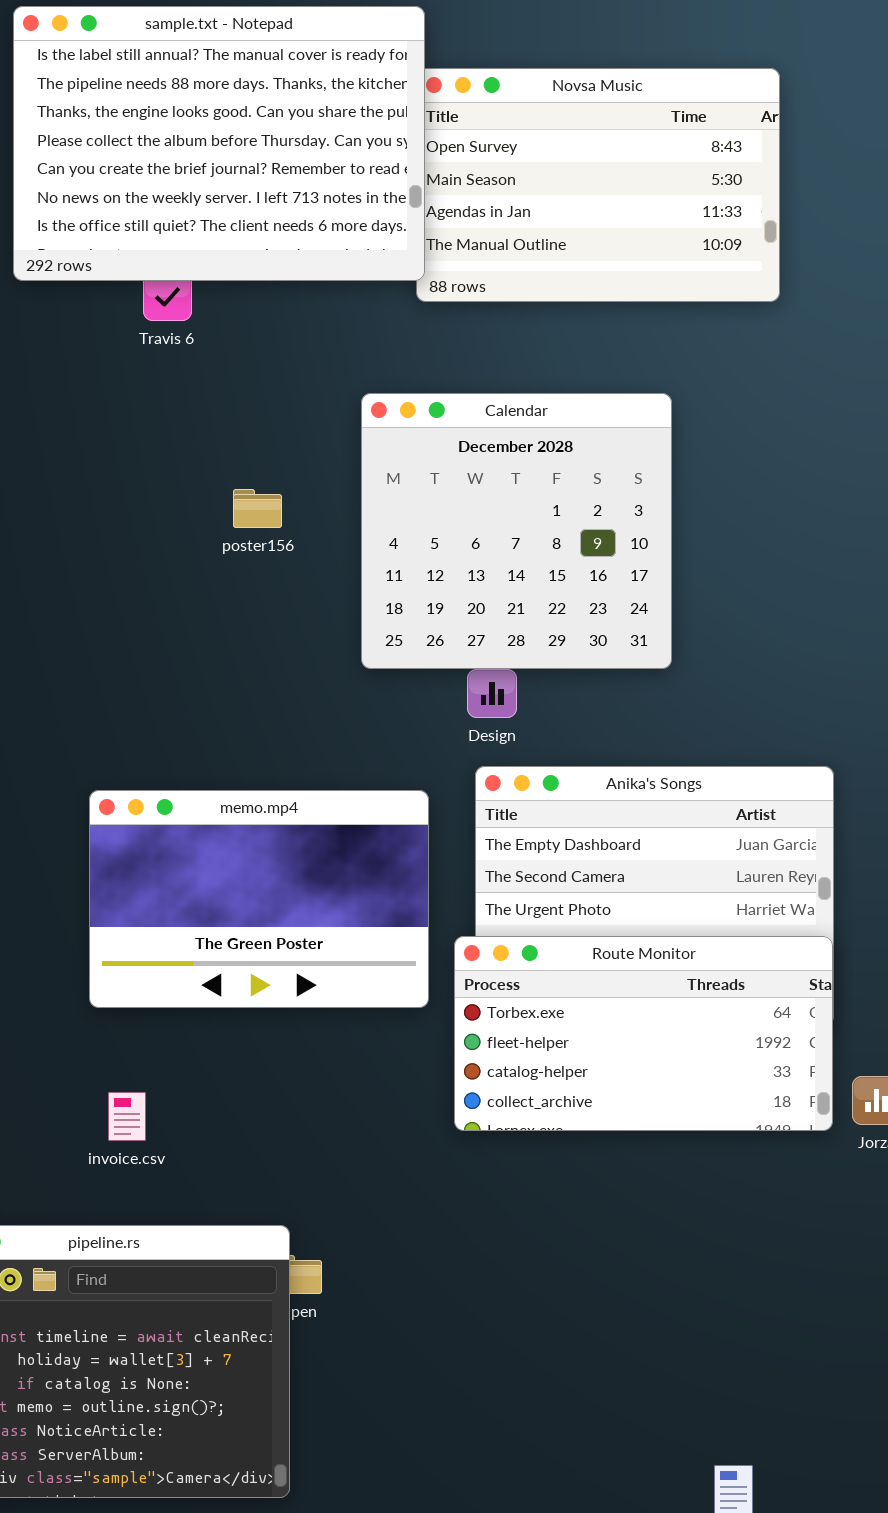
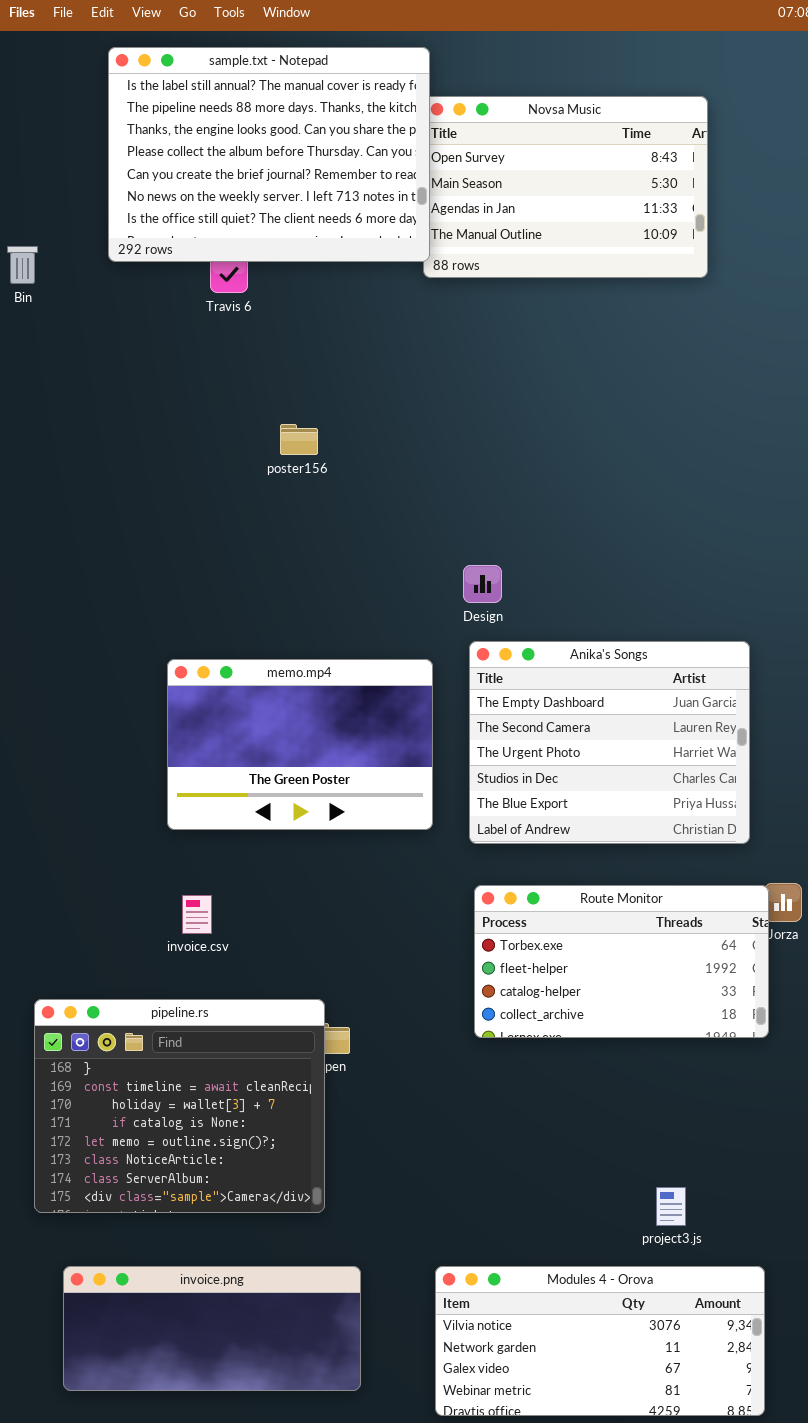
Calendar: [361,393,672,669] -> none, closed
Route Monitor: [454,936,833,1131] -> [474,885,769,1038], moved

